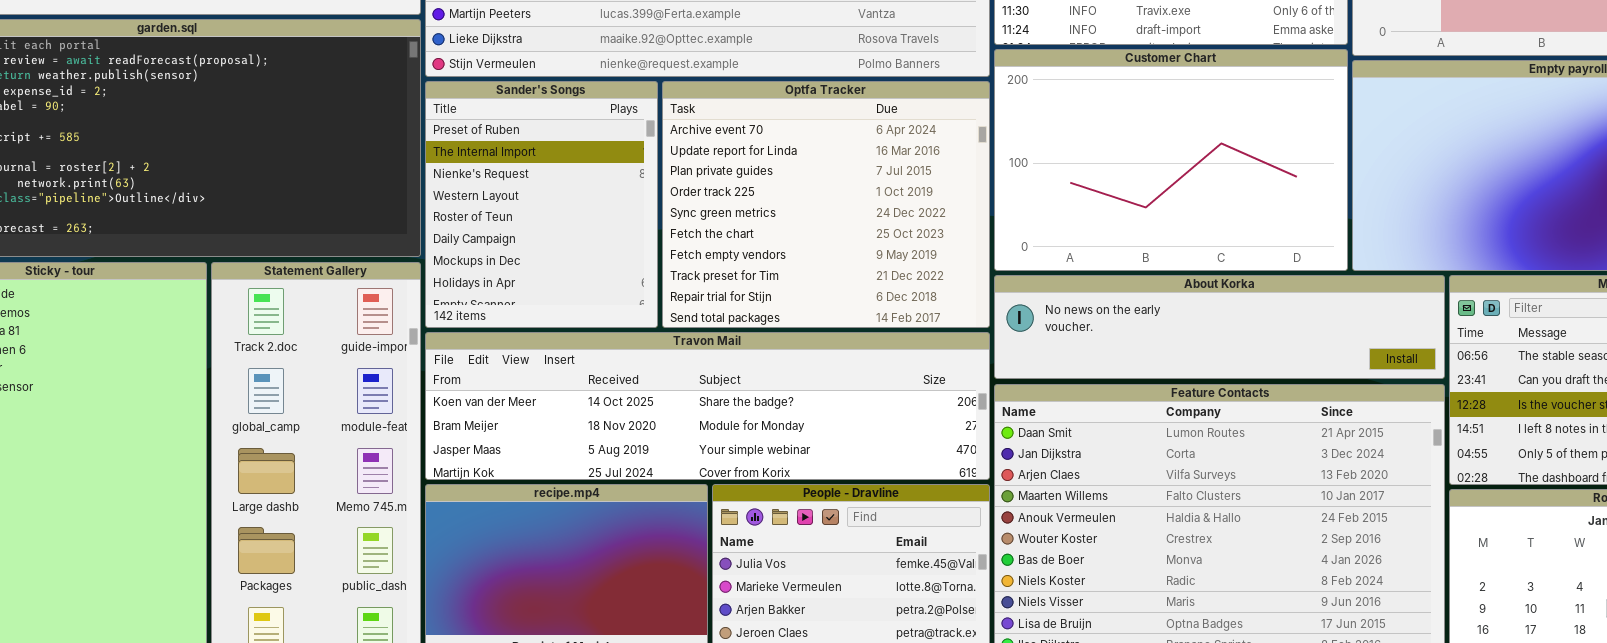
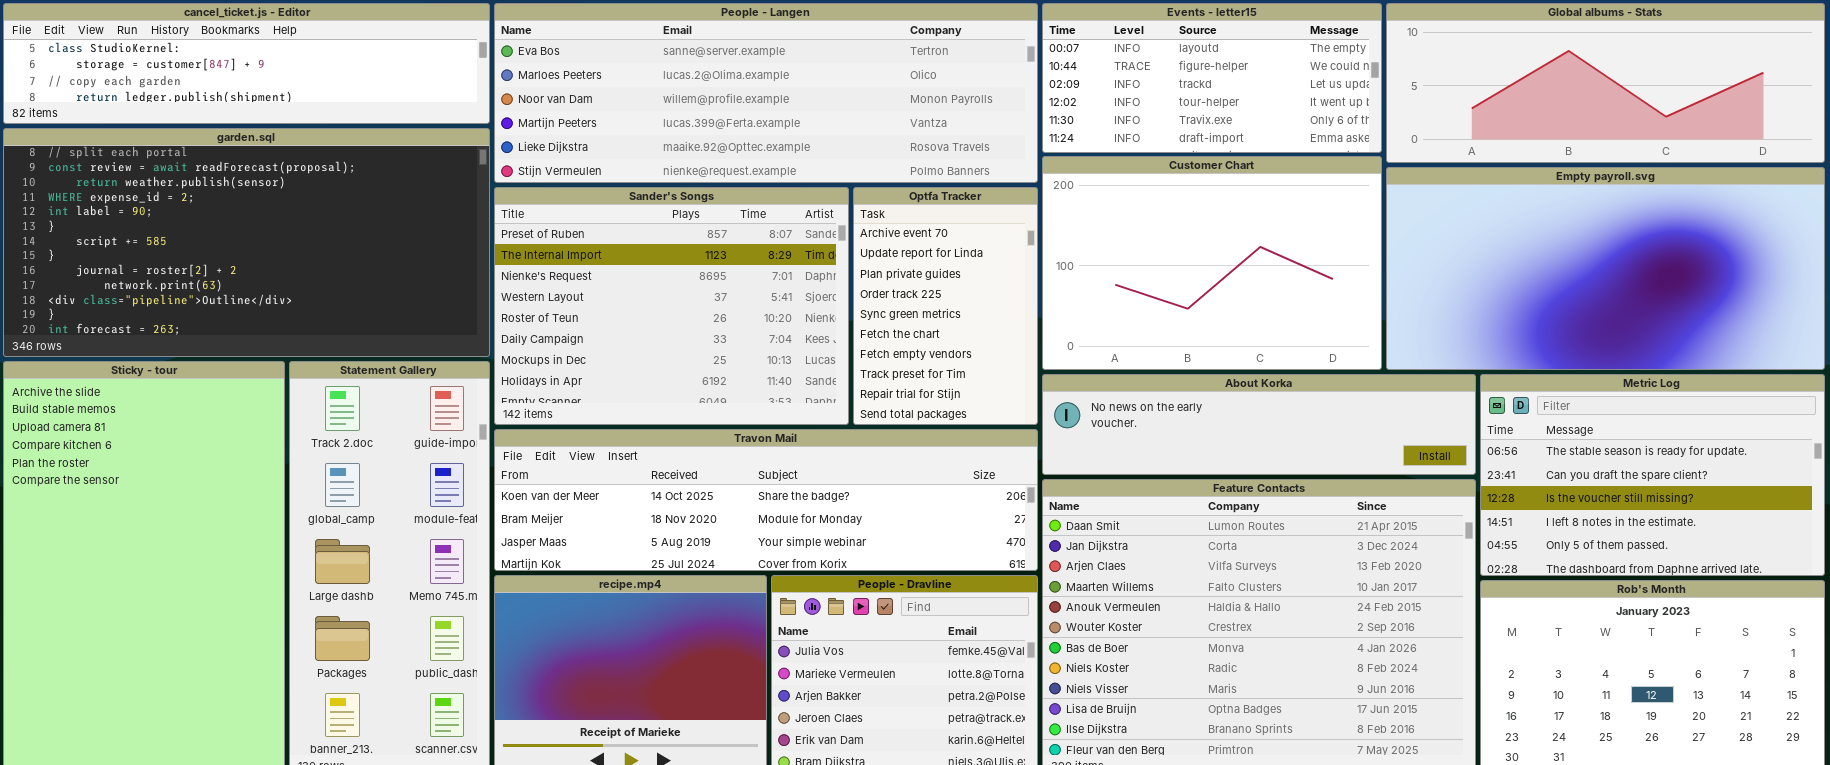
Sander's Songs: [425,81,658,328] -> [494,187,849,425], resized
Optfa Tracker: [662,81,990,328] -> [853,187,1038,425], resized

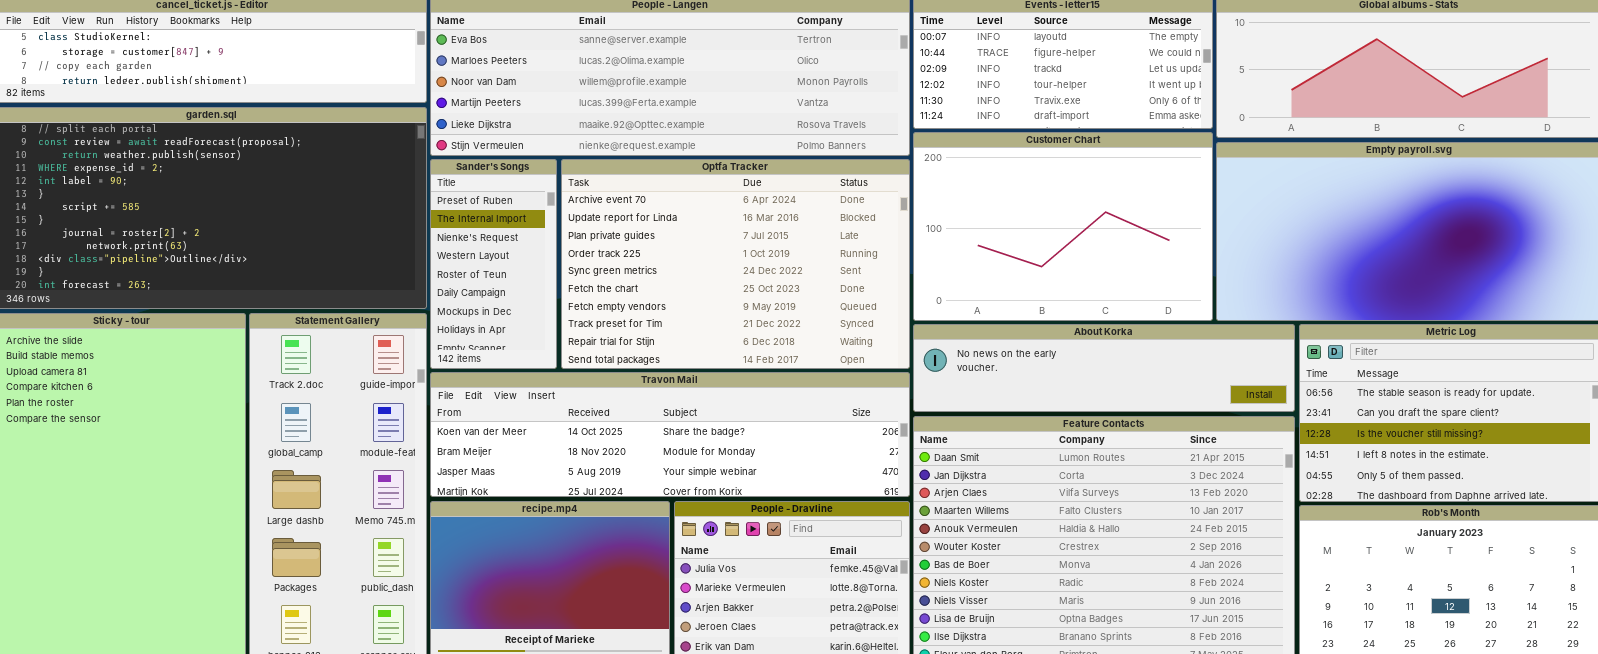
Sander's Songs: [494,187,849,425] -> [430,159,557,369], resized
Optfa Tracker: [853,187,1038,425] -> [561,159,910,369], resized

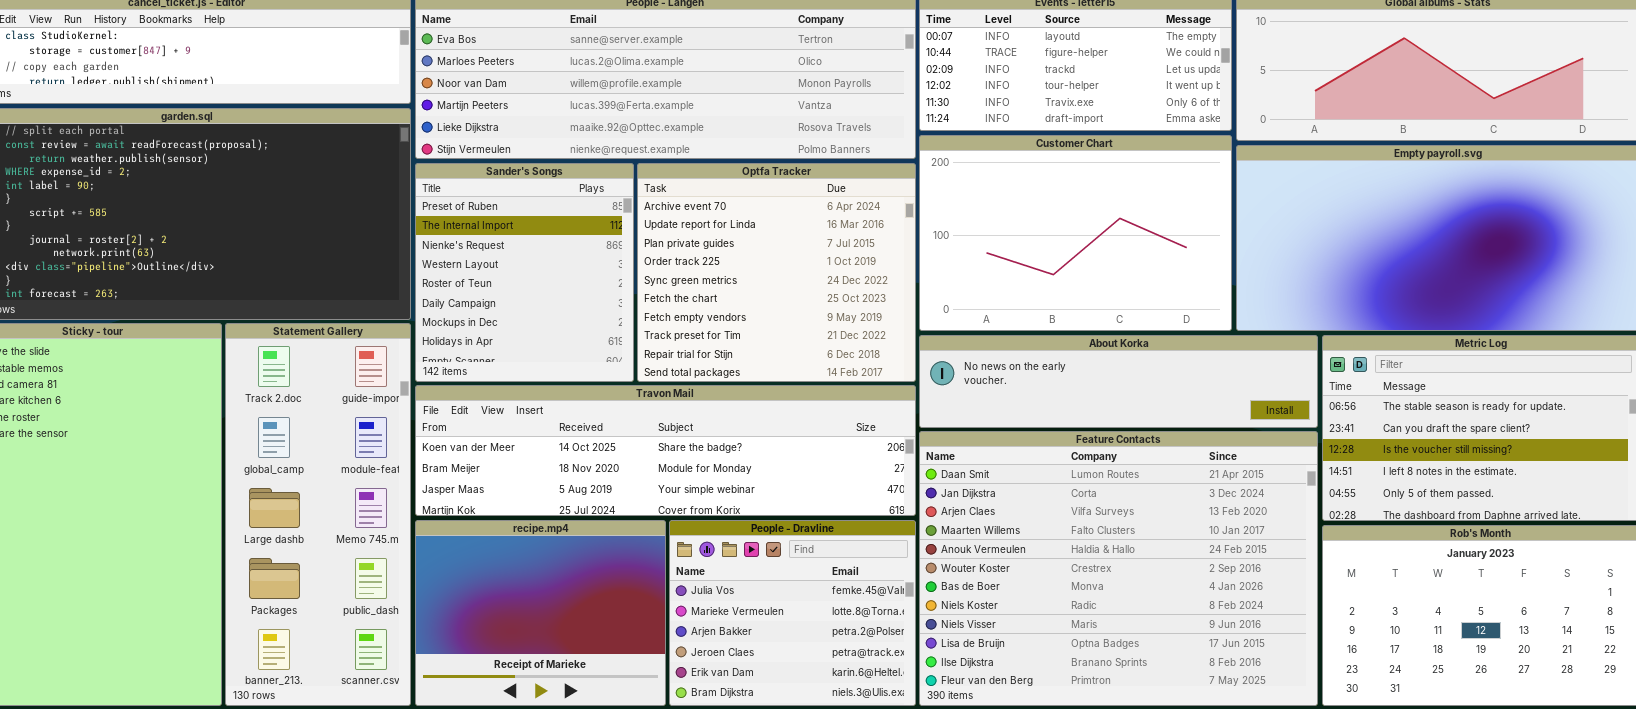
Sander's Songs: [430,159,557,369] -> [415,163,634,382], resized
Optfa Tracker: [561,159,910,369] -> [637,163,916,382], resized

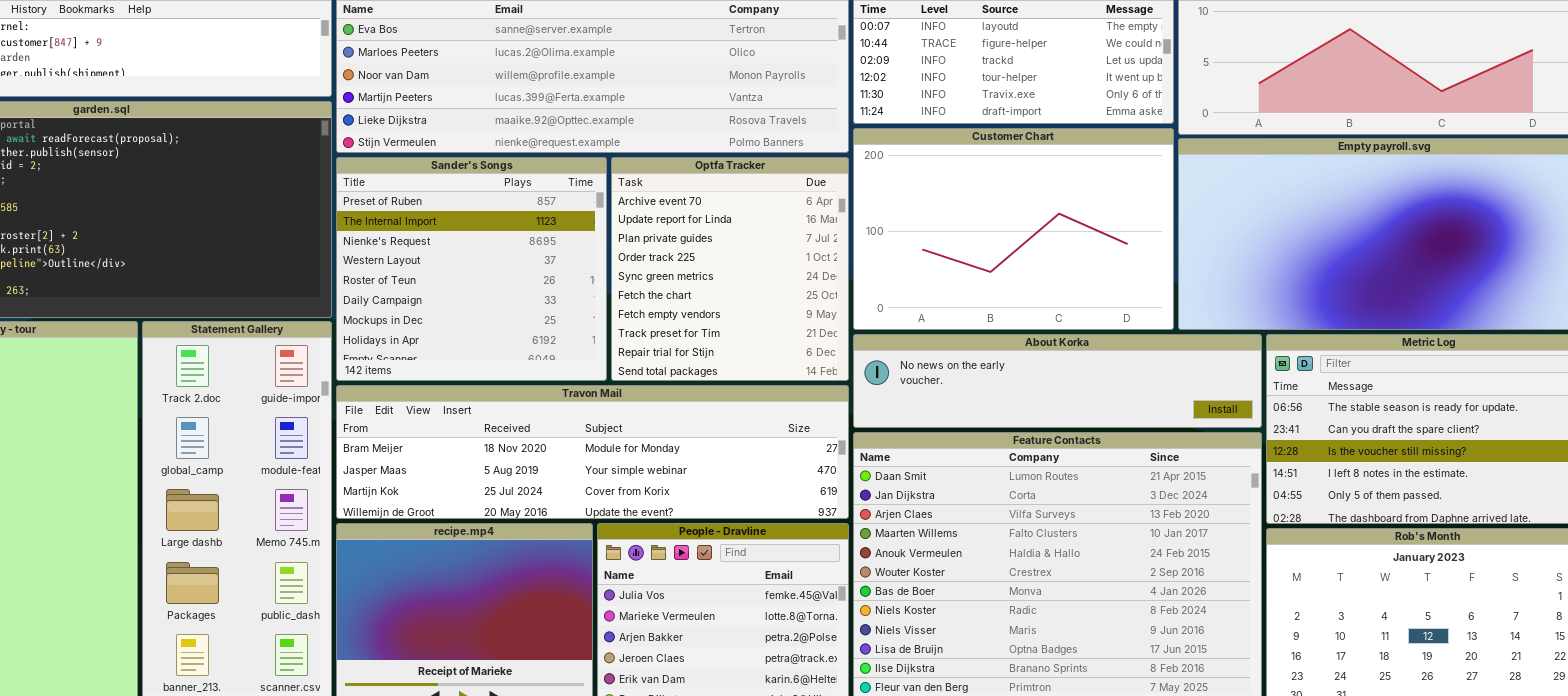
Sander's Songs: [415,163,634,382] -> [336,157,607,381], resized
Optfa Tracker: [637,163,916,382] -> [611,157,849,381], resized
Travon Mail: [415,385,916,516] -> [336,385,849,519], scrolled down 1 row

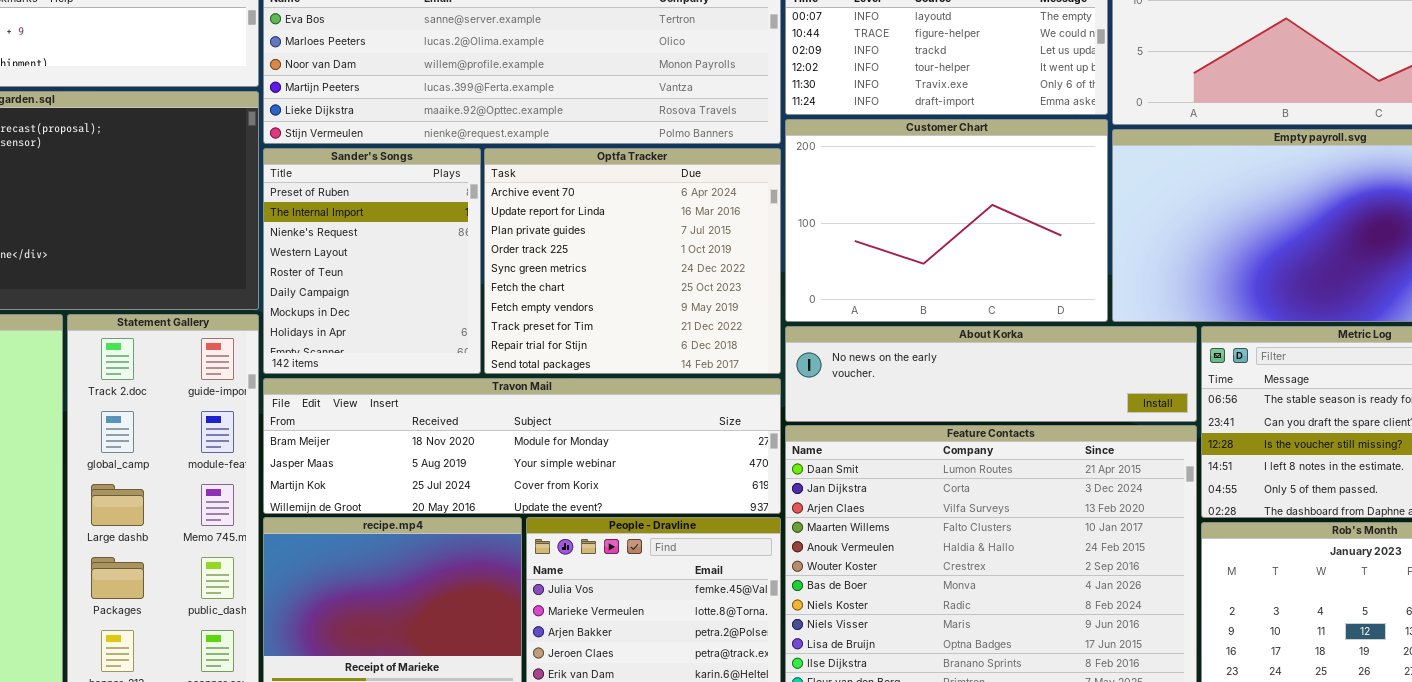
Sander's Songs: [336,157,607,381] -> [263,148,481,374], resized
Optfa Tracker: [611,157,849,381] -> [484,148,781,374], resized

